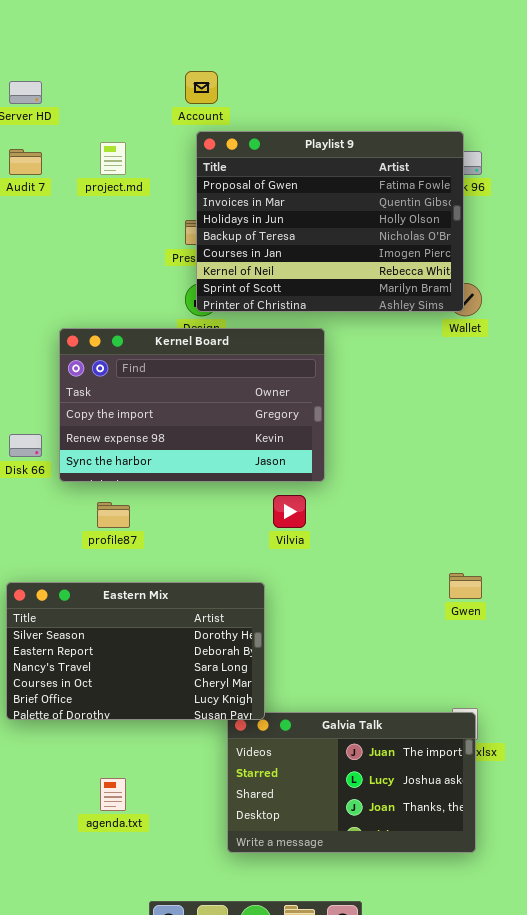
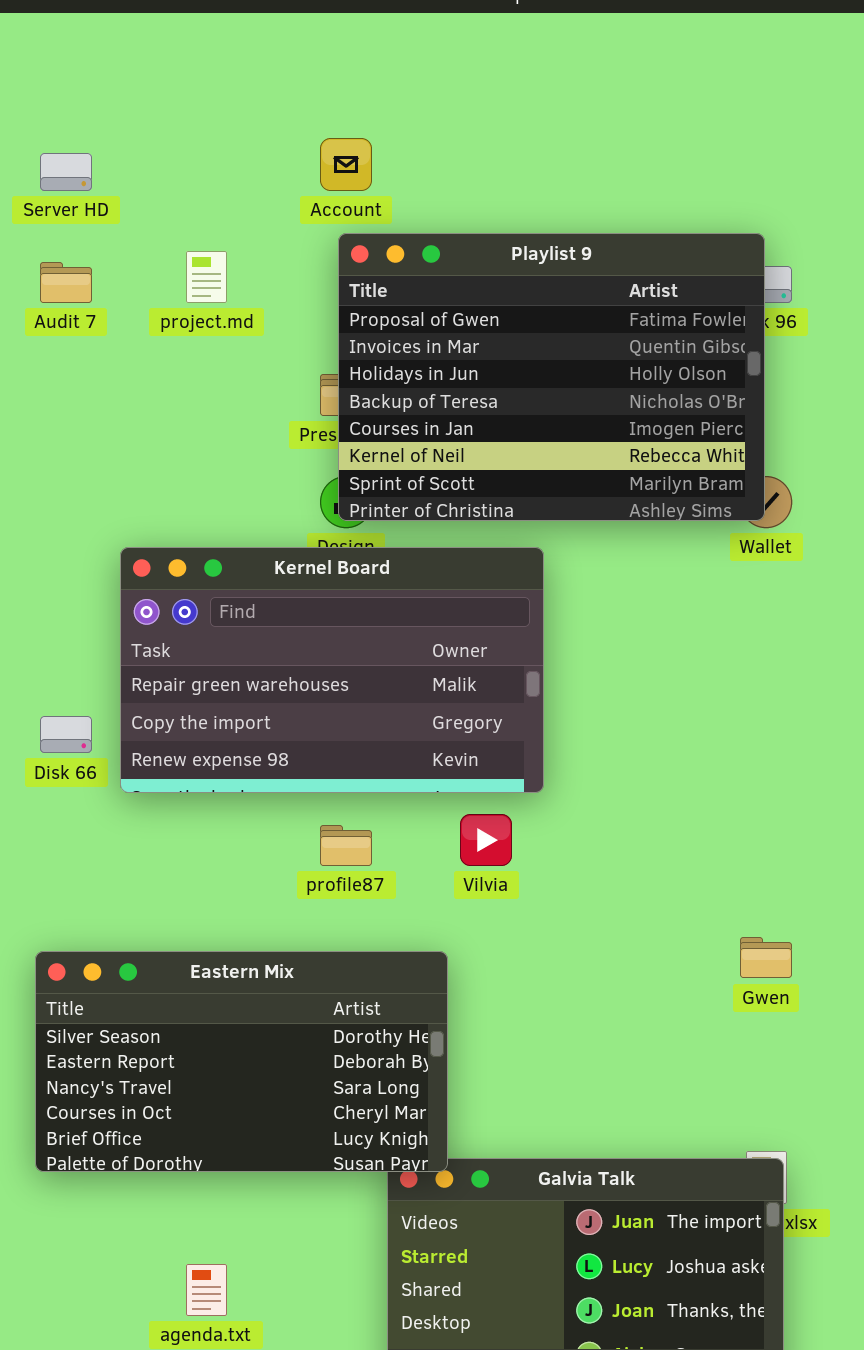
Kernel Board: [59,328,325,482] -> [120,547,544,793], scrolled up 1 row
profile87: [97,502,130,528] -> [320,825,372,866], moved

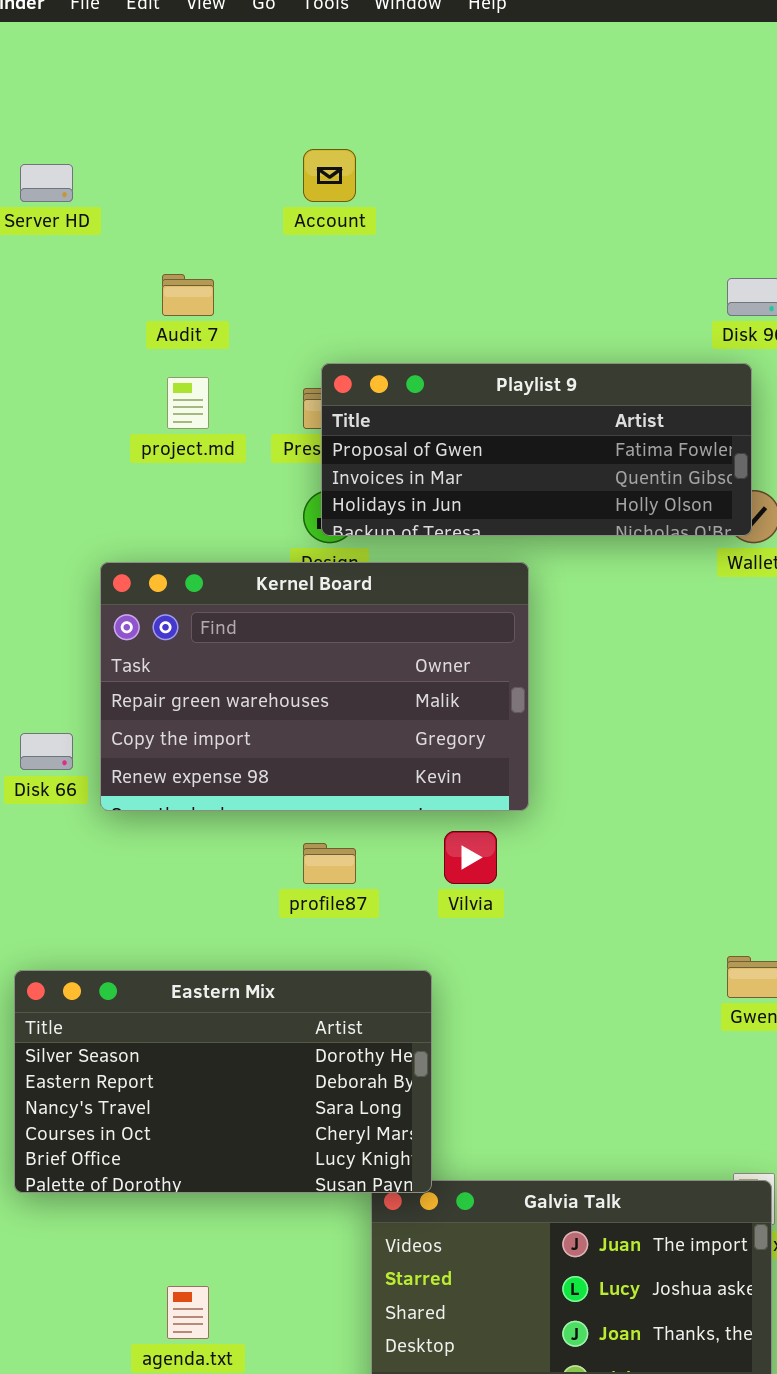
Playlist 9: [338,233,765,521] -> [321,363,752,536], resized
project.md: [186,251,227,303] -> [167,377,209,429], moved
Audit 7: [40,262,92,303] -> [162,274,214,316], moved

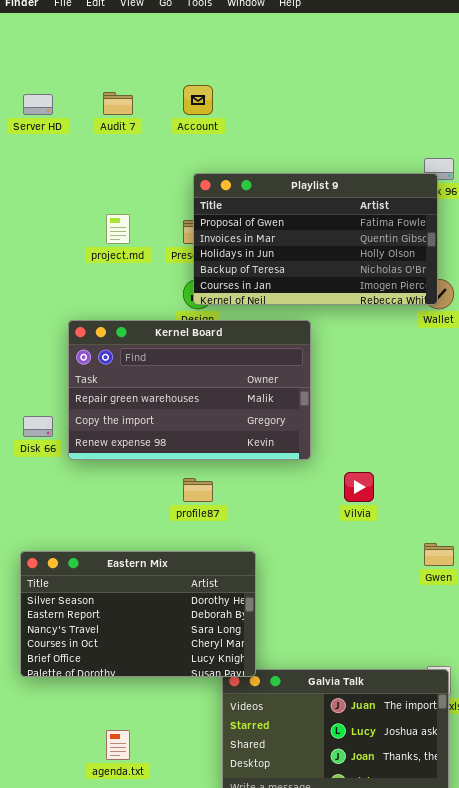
Audit 7: [162,274,214,316] -> [103,92,133,115], moved
Playlist 9: [321,363,752,536] -> [193,173,438,305], resized
Vilvia: [444,831,497,884] -> [344,472,374,502], moved

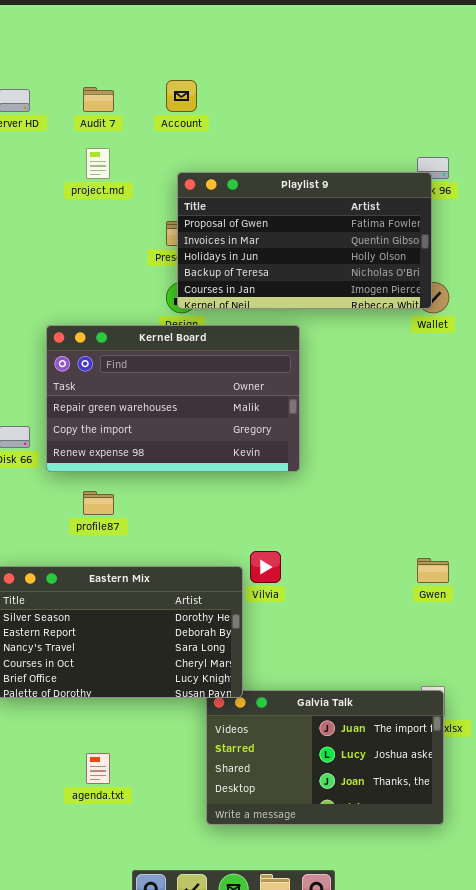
project.md: [106,214,130,244] -> [86,148,110,179], moved
Vilvia: [344,472,374,502] -> [250,551,281,583], moved
profile87: [183,478,213,502] -> [83,491,114,515], moved

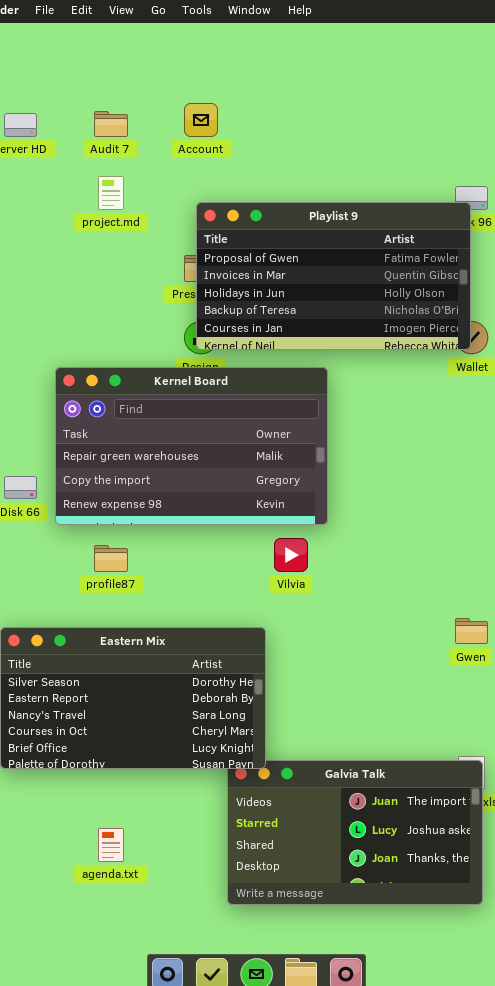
Vilvia: [250,551,281,583] -> [274,538,308,572], moved

